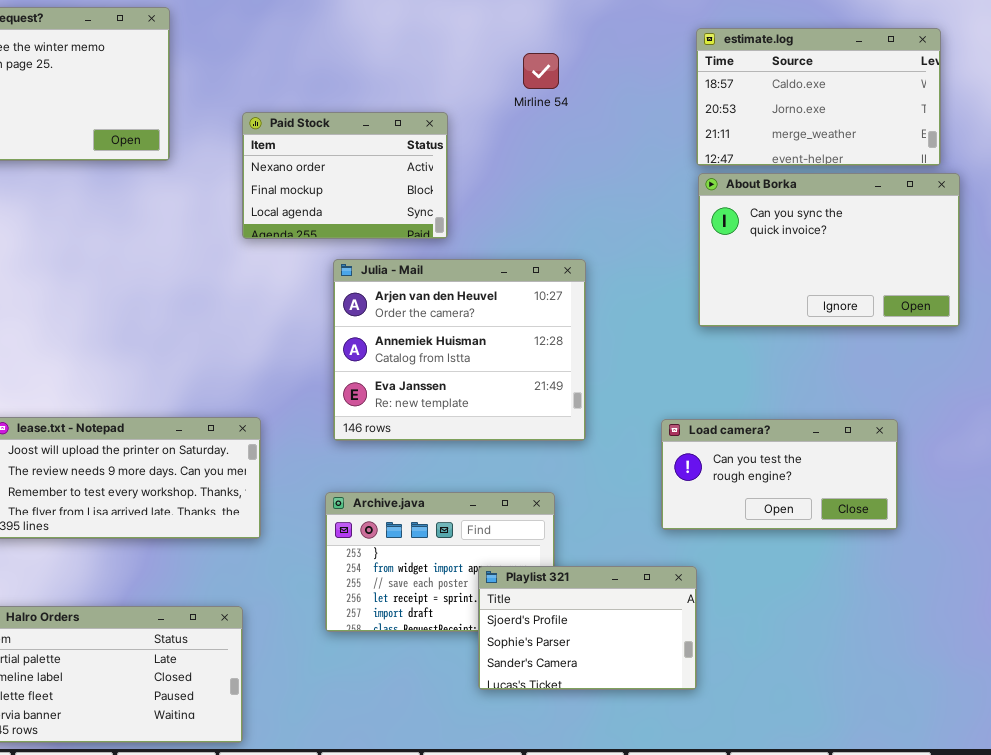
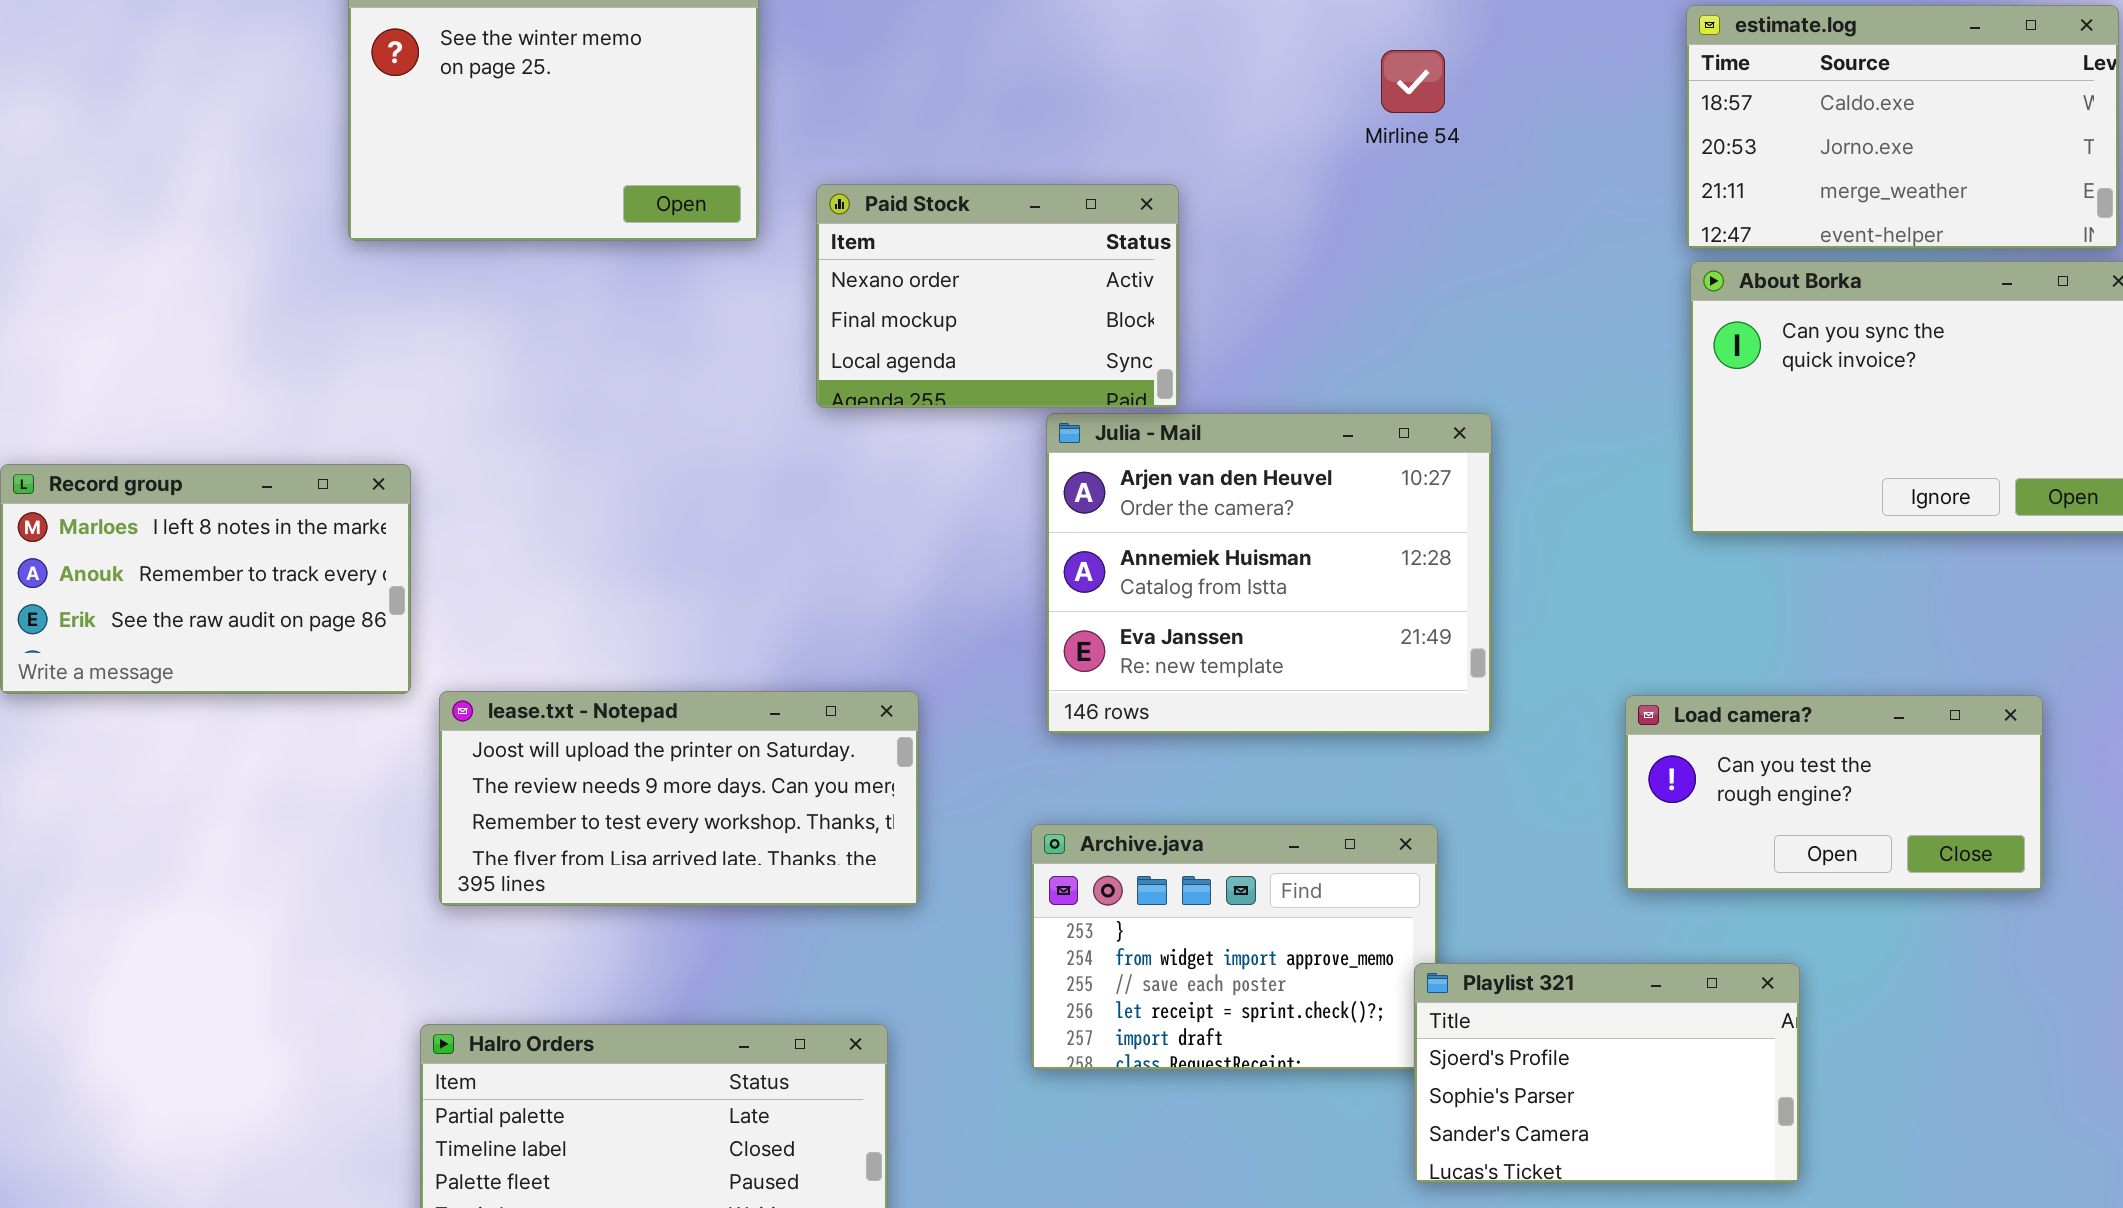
Paid Stock: [242,112,448,239] -> [816,184,1179,408], moved
Playlist 321: [478,566,697,690] -> [1414,963,1800,1183], moved

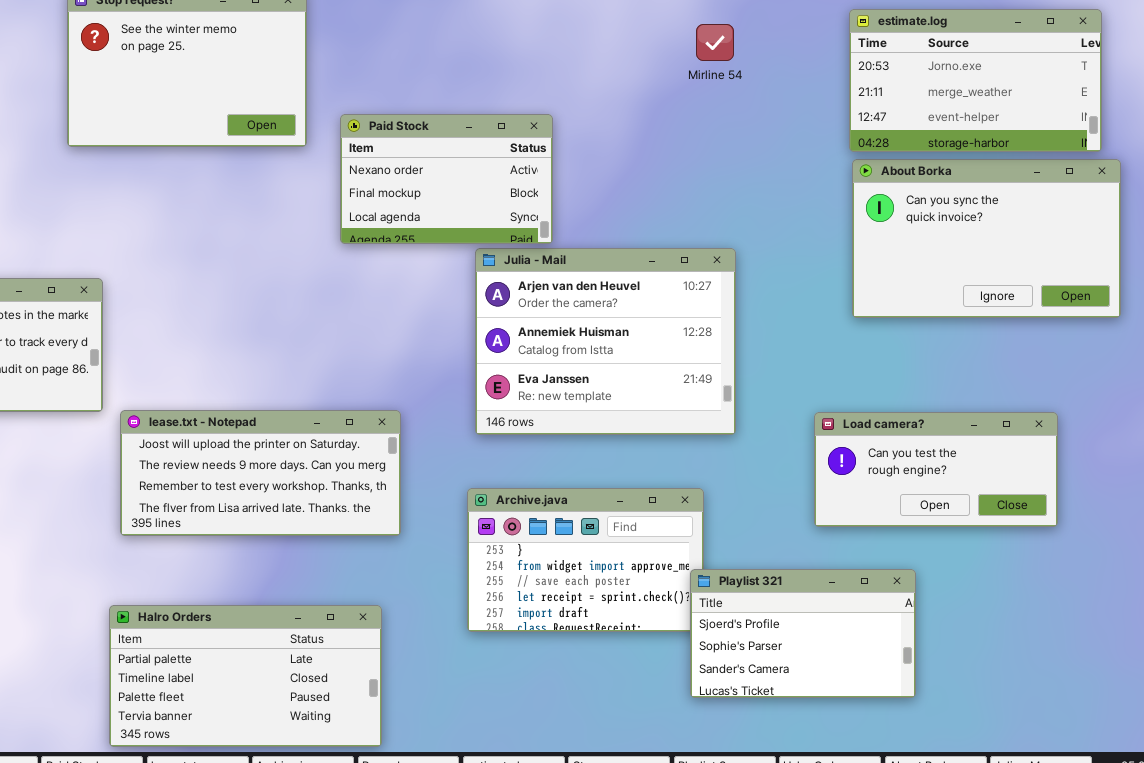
estimate.log: [1686,5,2119,249] -> [849,9,1102,152], scrolled down 1 row
Mirline 54: [1381,50,1445,113] -> [696,24,734,61], moved

